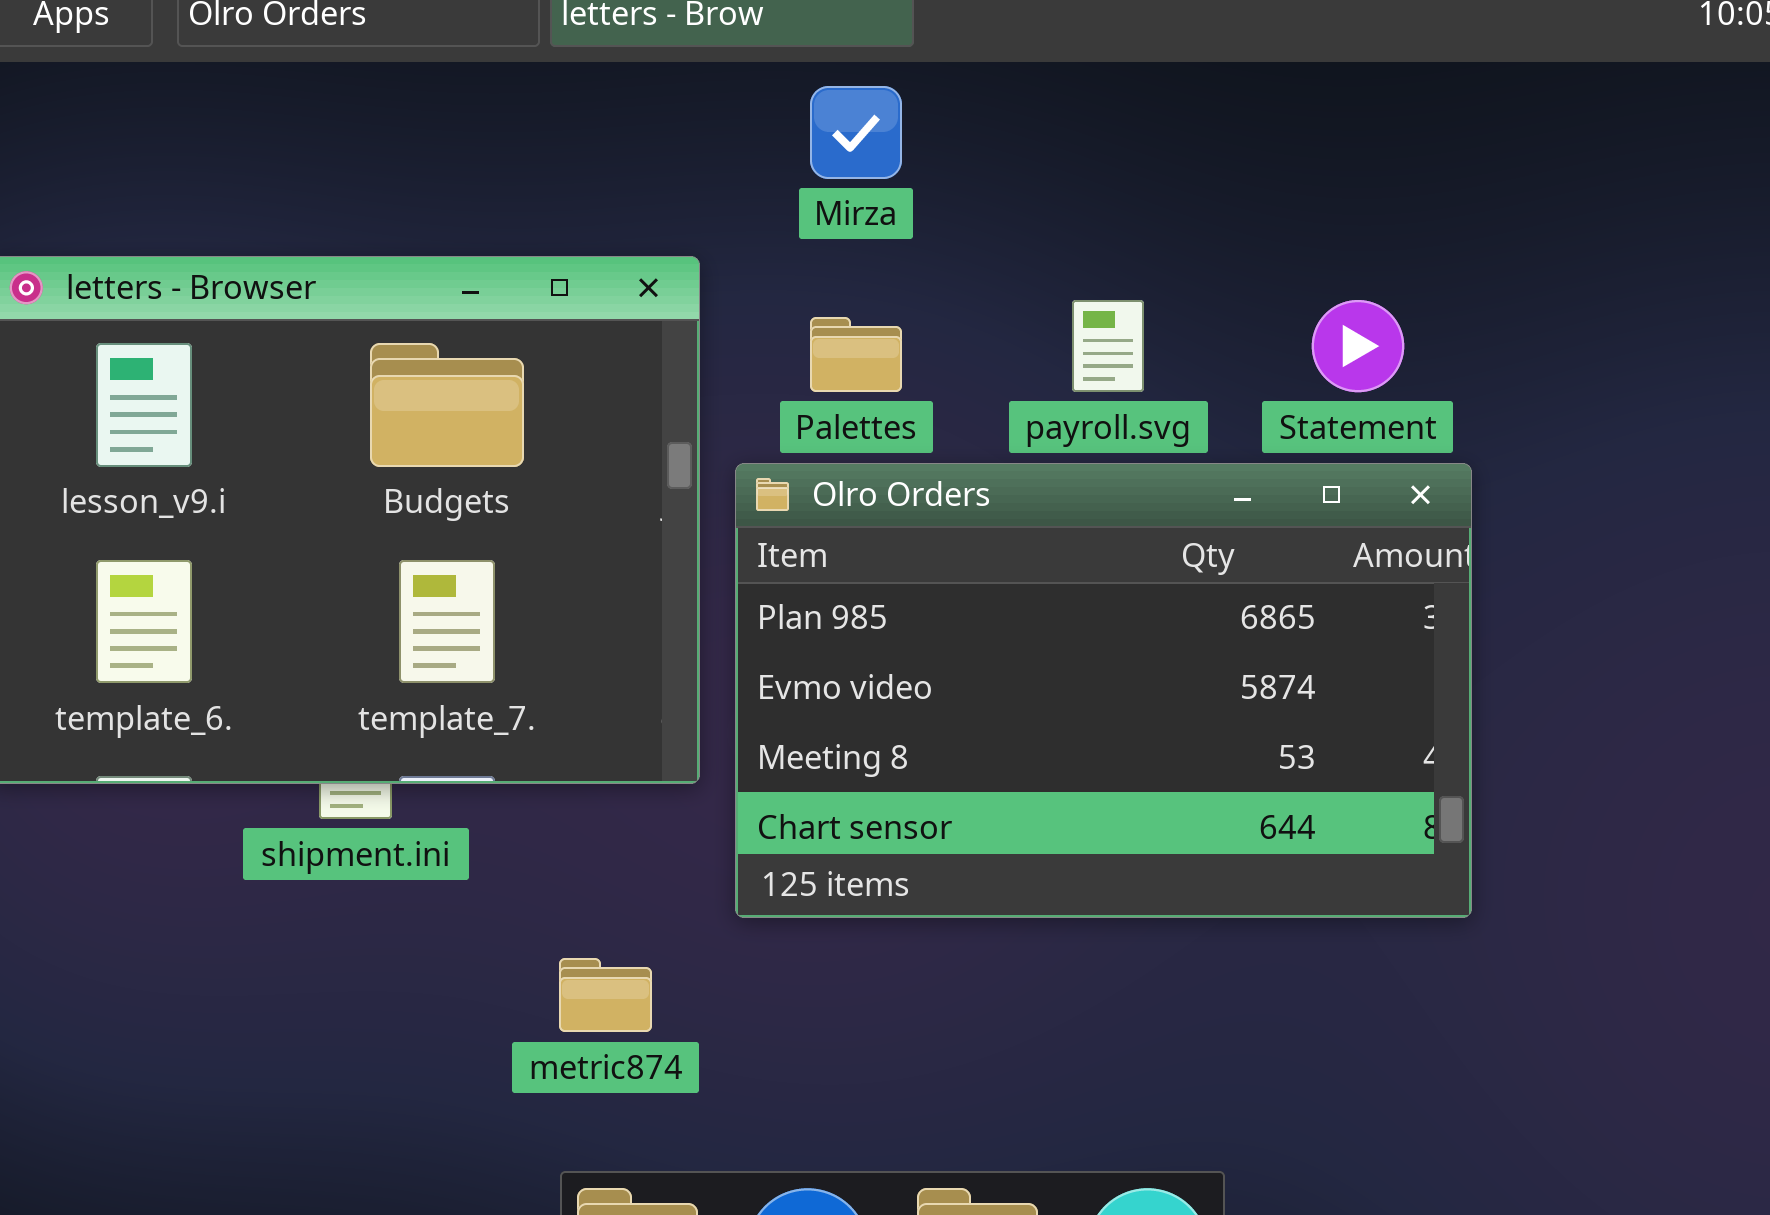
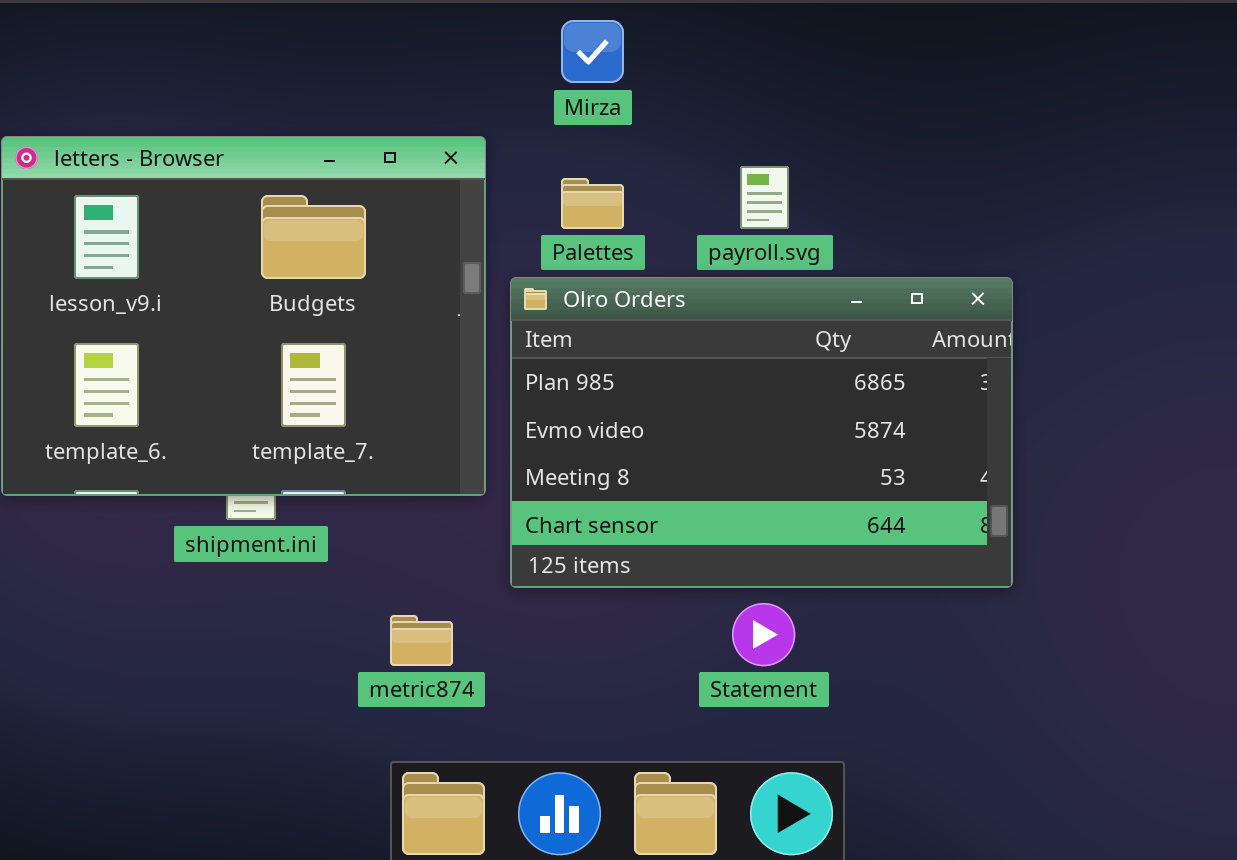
Statement: [1312,300,1404,392] -> [732,603,795,666], moved

